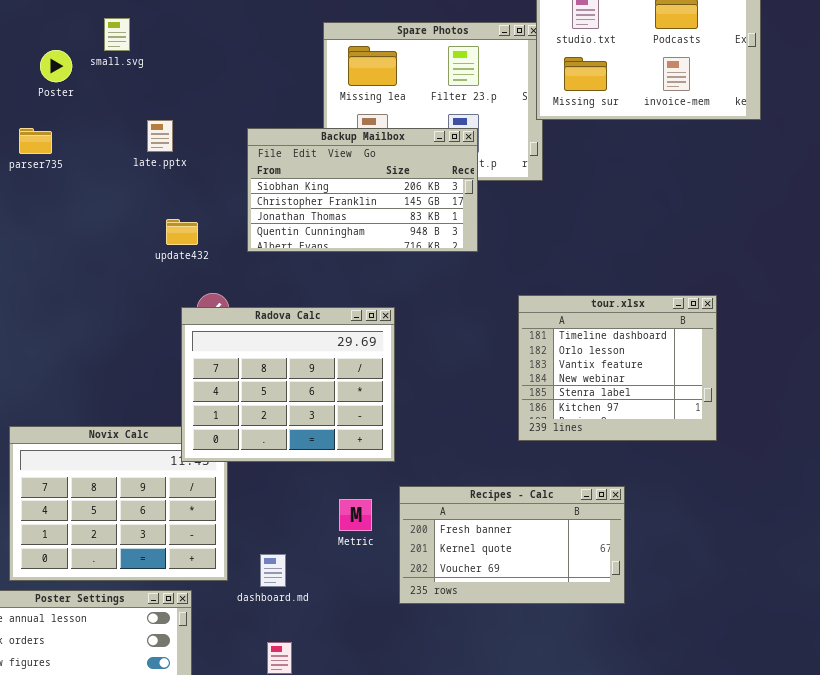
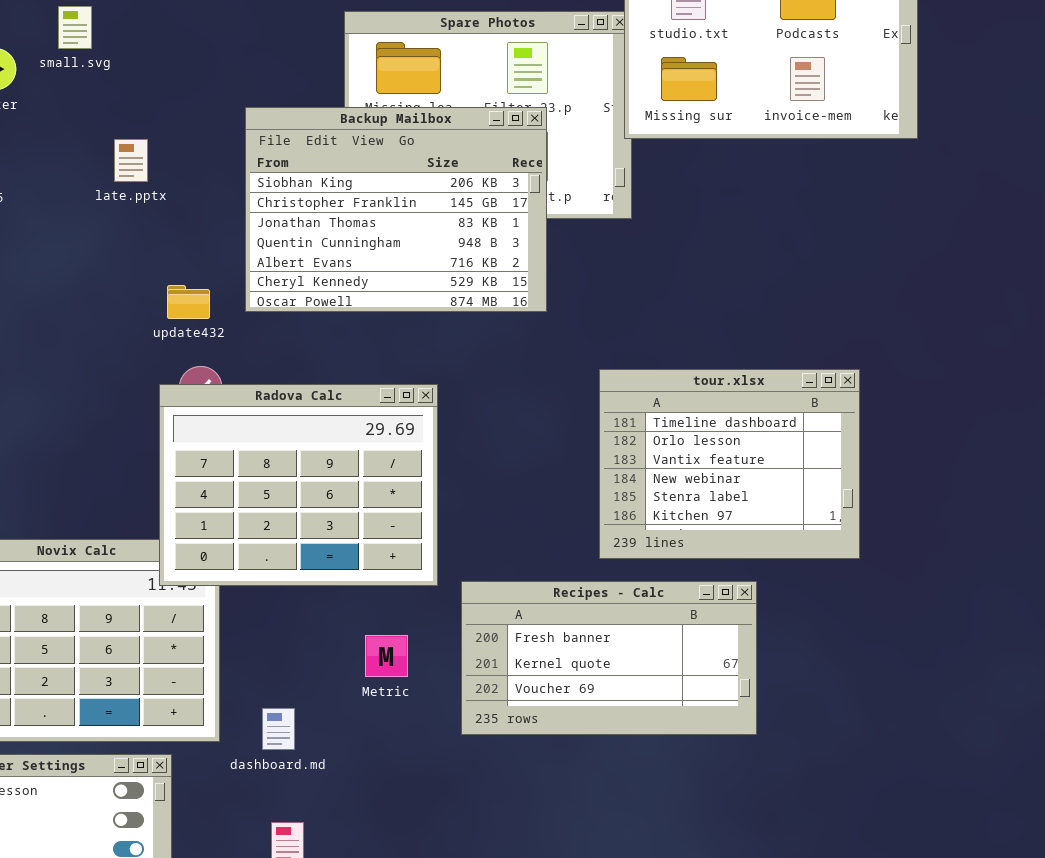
Backup Mailbox: [247,128,478,252] -> [245,107,547,312], resized
update432: [166,219,198,245] -> [167,285,210,319], moved
Recipes - Calc: [399,486,625,604] -> [461,581,757,735], moved

